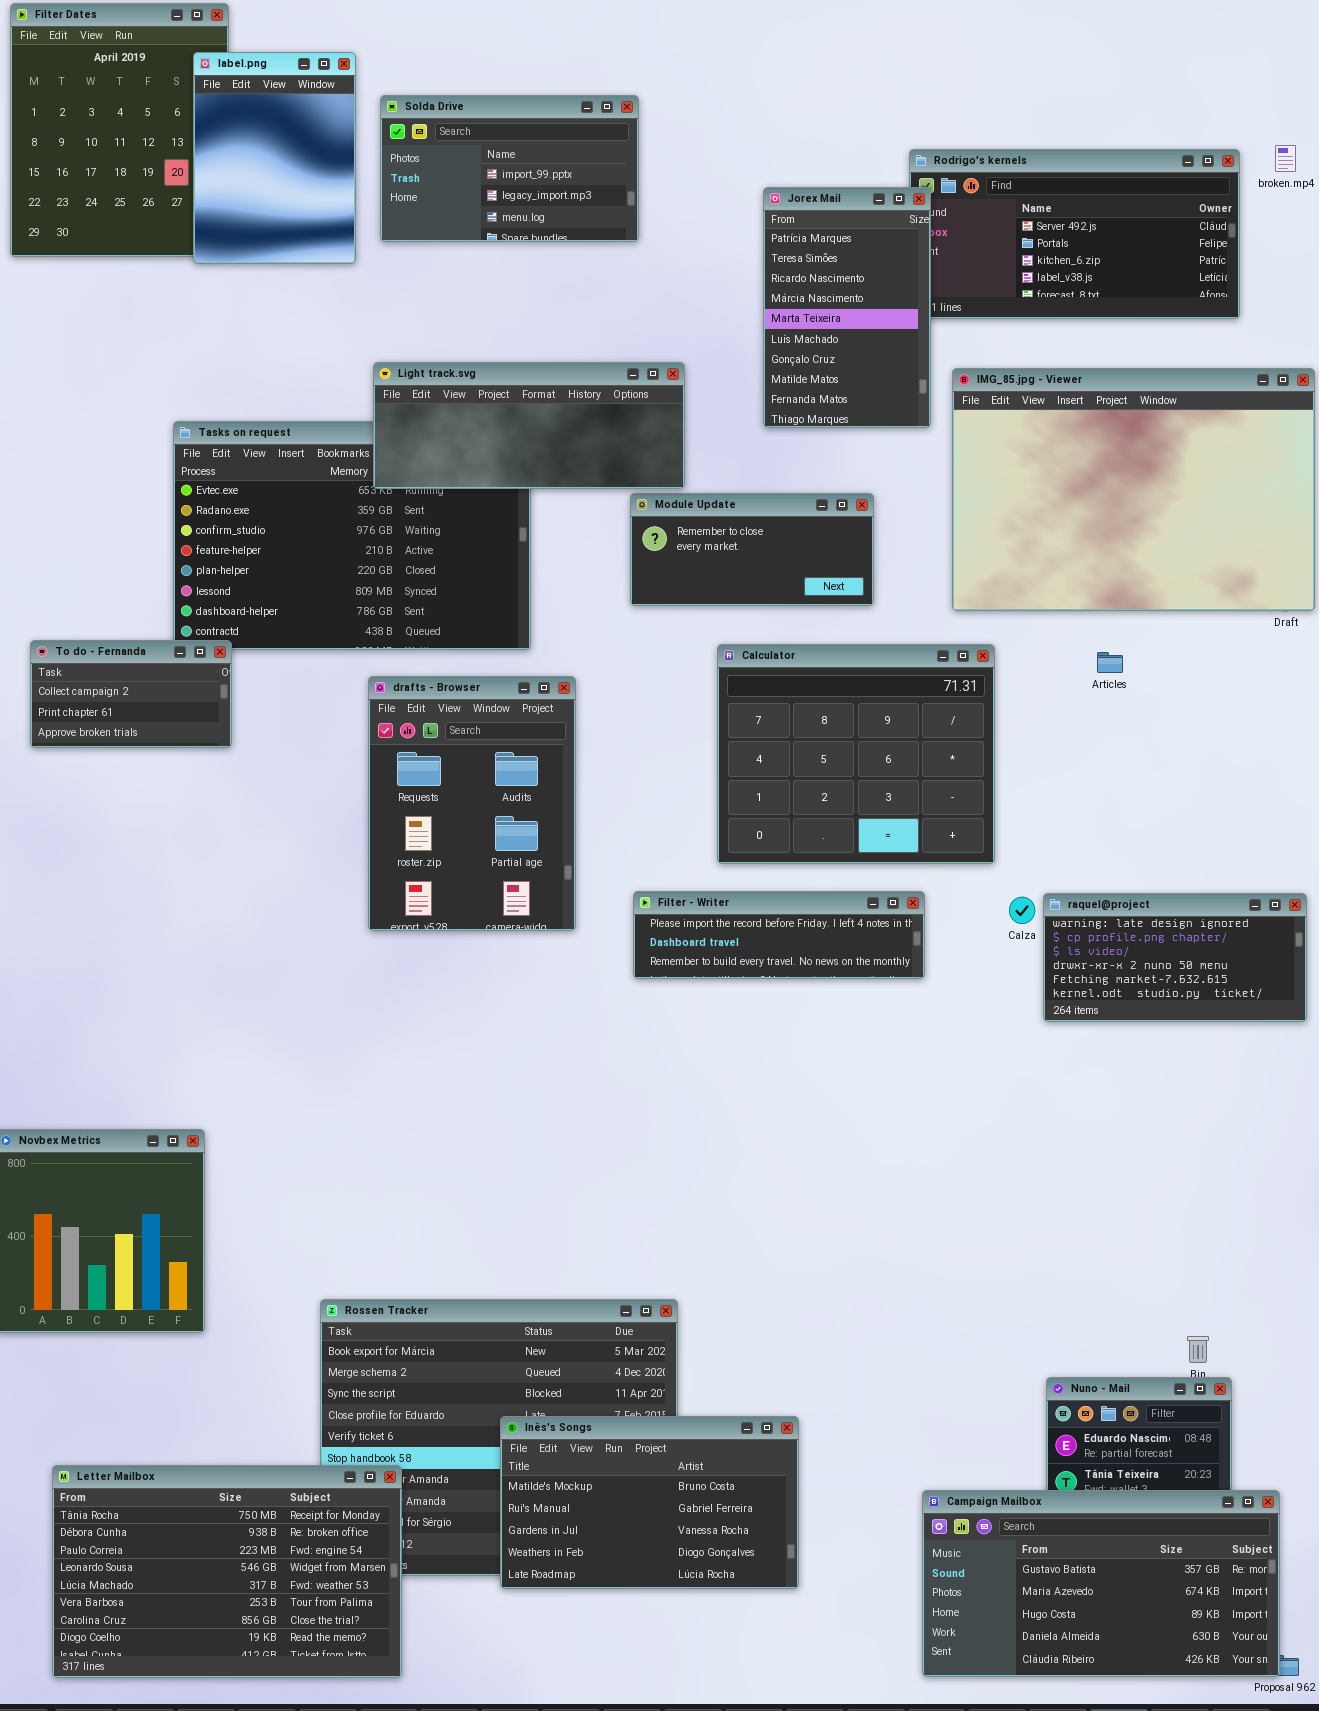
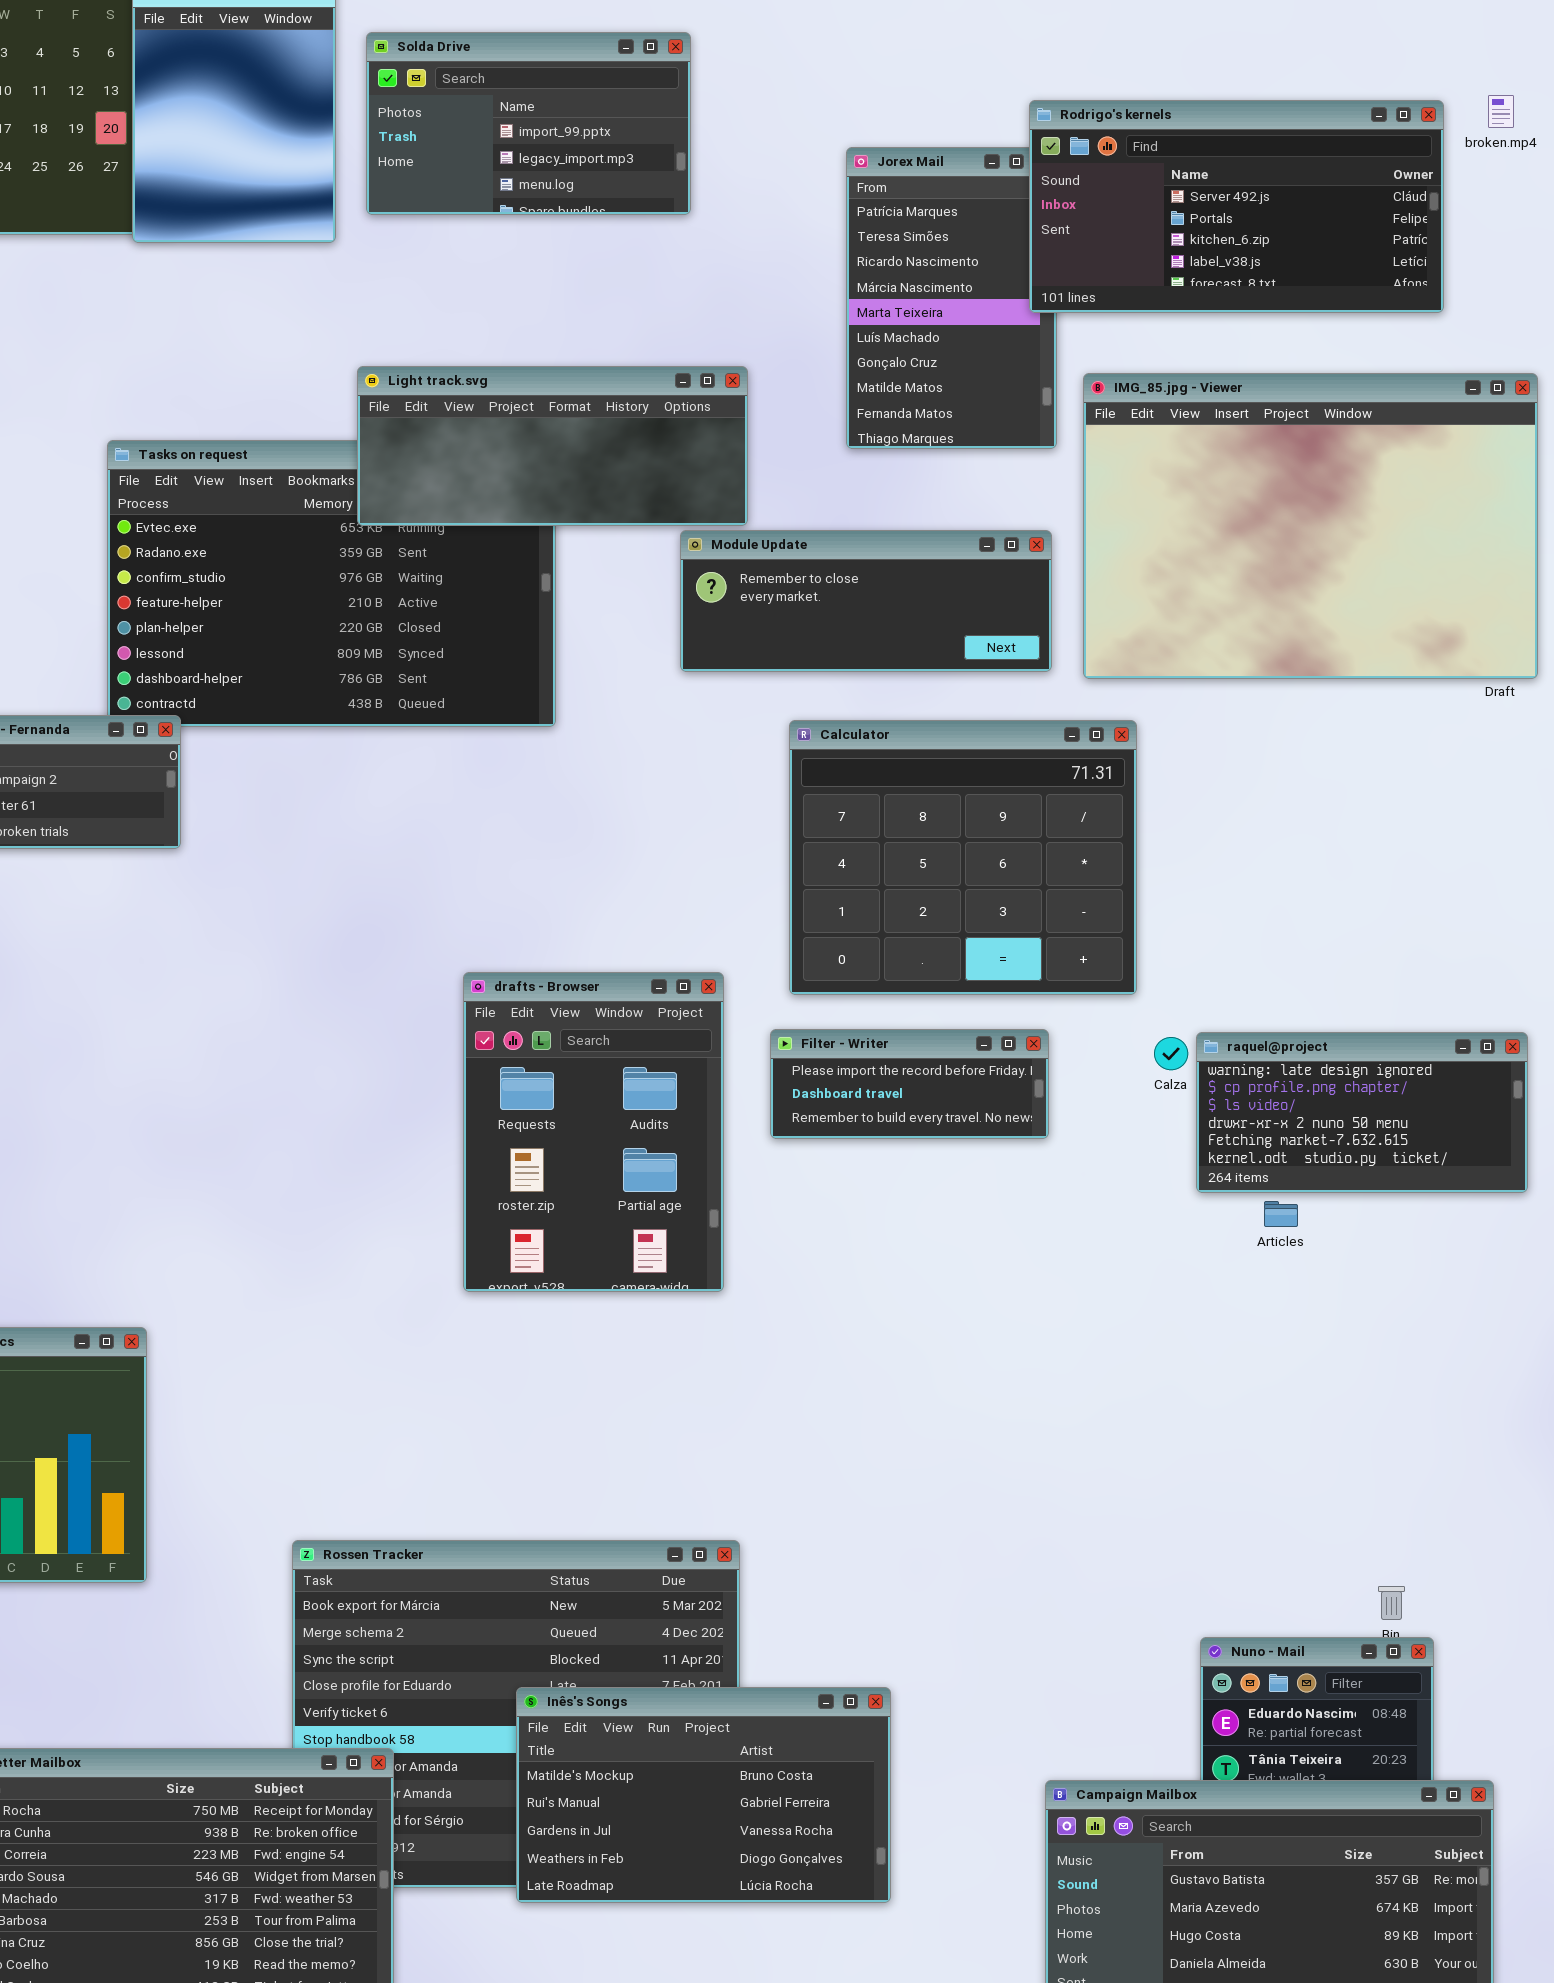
Rodrigo's kernels: [909,149,1240,319] -> [1029,100,1444,313], raised
Module Update: [630,493,874,606] -> [680,530,1052,672], resized
Articles: [1097,652,1123,673] -> [1264,1201,1298,1227], moved
drafts - Browser: [368,676,576,931] -> [463,972,724,1292], moved
Filter - Writer: [633,891,925,979] -> [770,1029,1049,1139], resized

